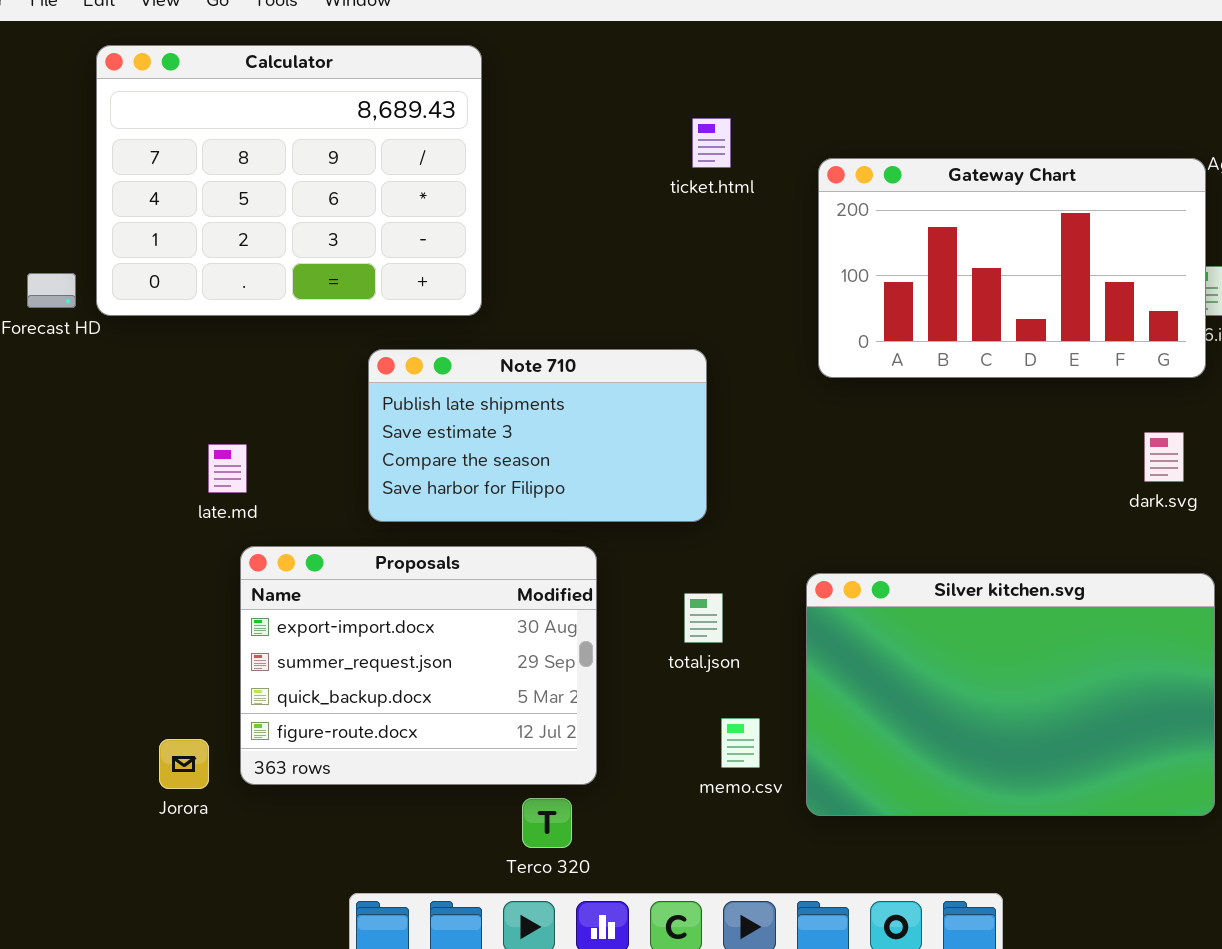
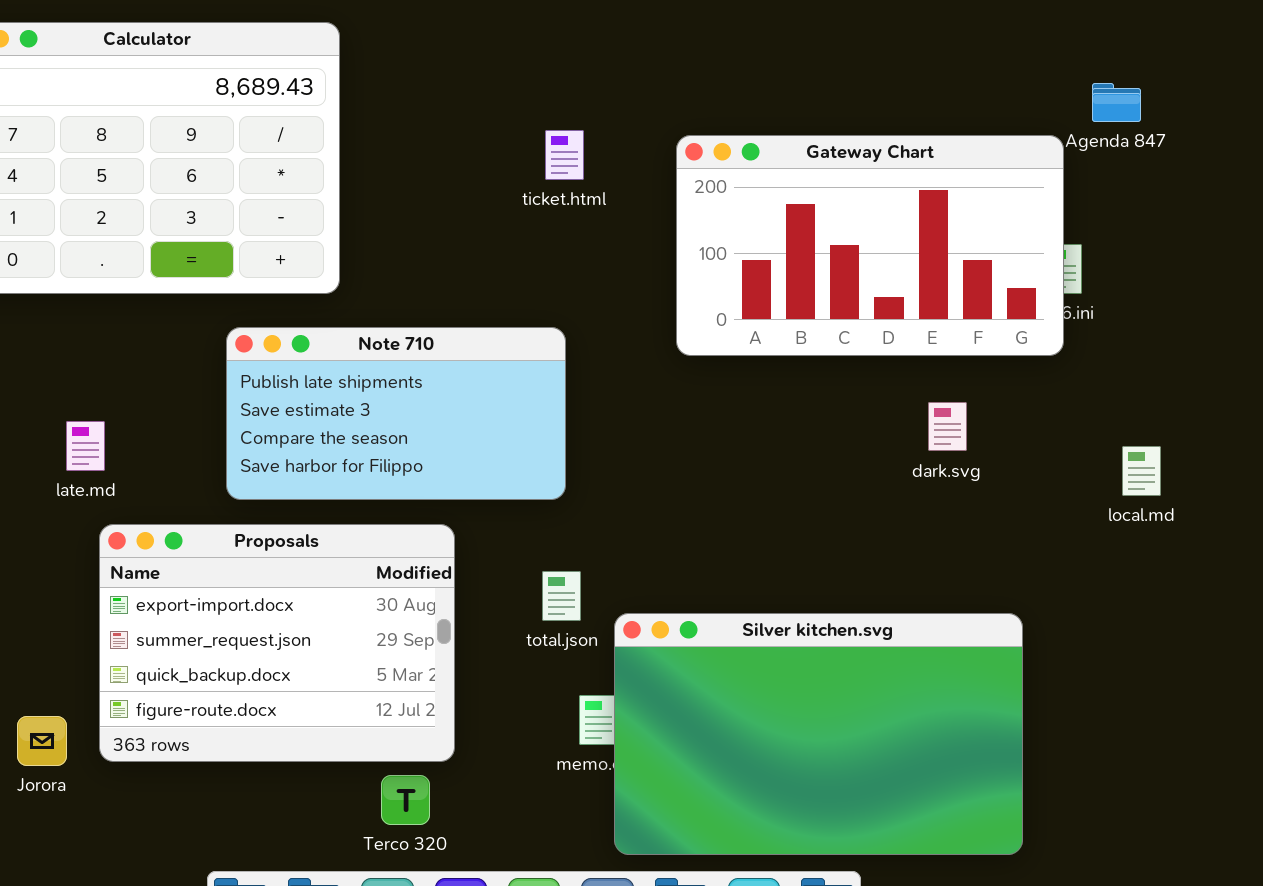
ticket.html: [692,118,731,168] -> [545,130,584,180], moved
dark.svg: [1144,432,1184,482] -> [928,402,967,451], moved
Silver kitchen.svg: [806,573,1215,816] -> [614,613,1023,855], moved

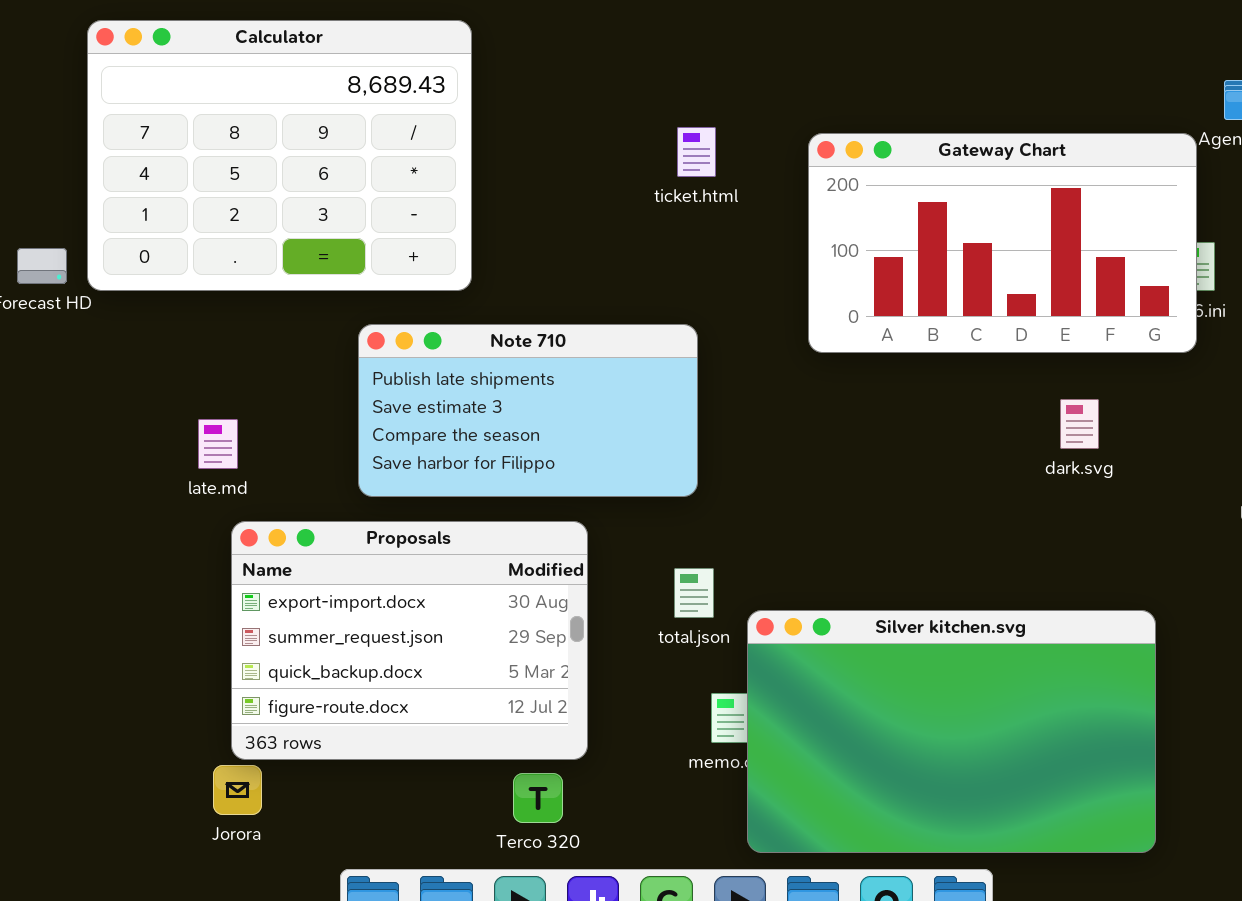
Jorora: [17,716,67,766] -> [213,765,262,815], moved

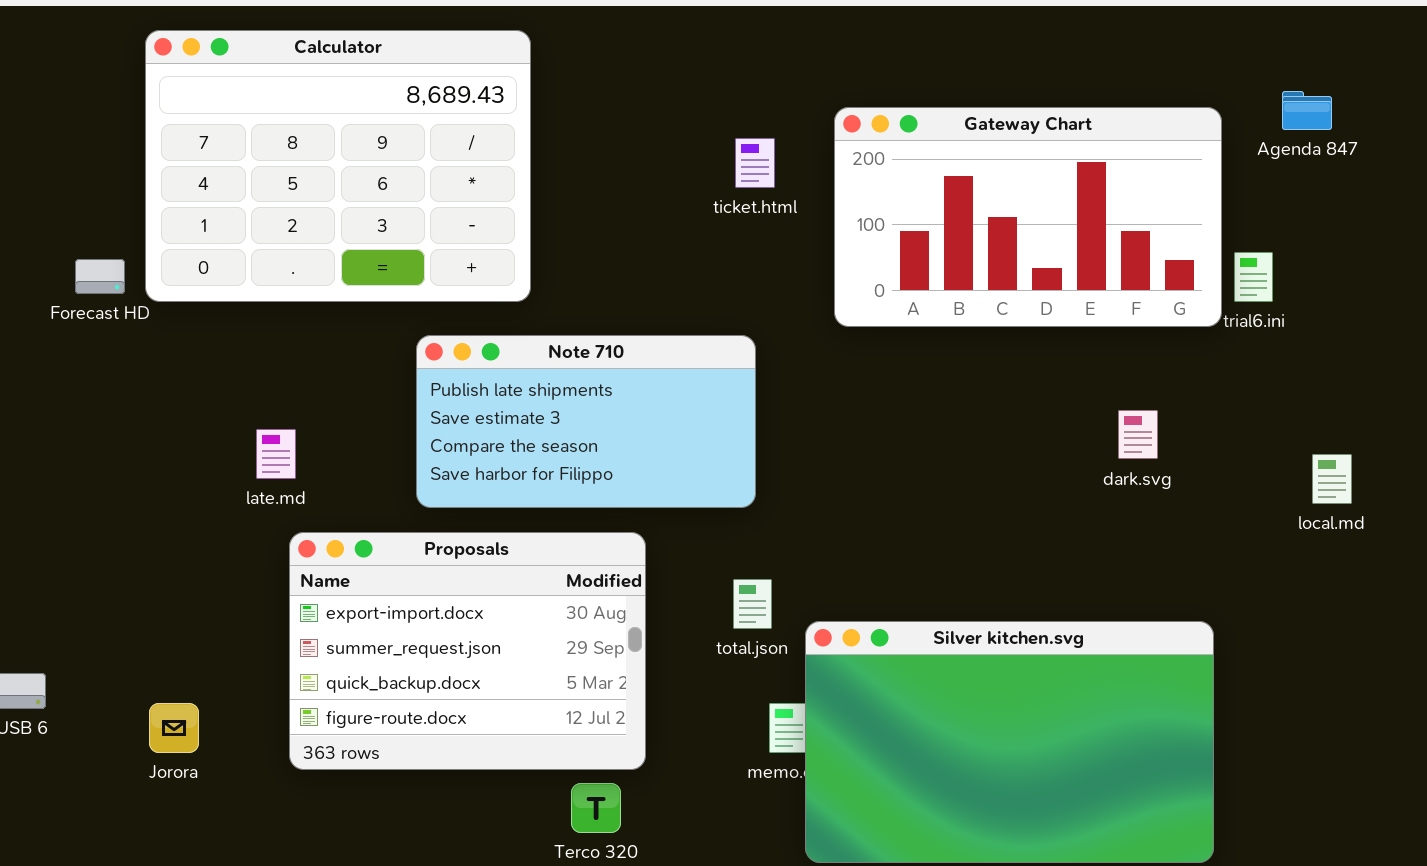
Gateway Chart: [808,133,1197,353] -> [834,107,1222,327], moved
Jorora: [213,765,262,815] -> [149,703,199,753], moved

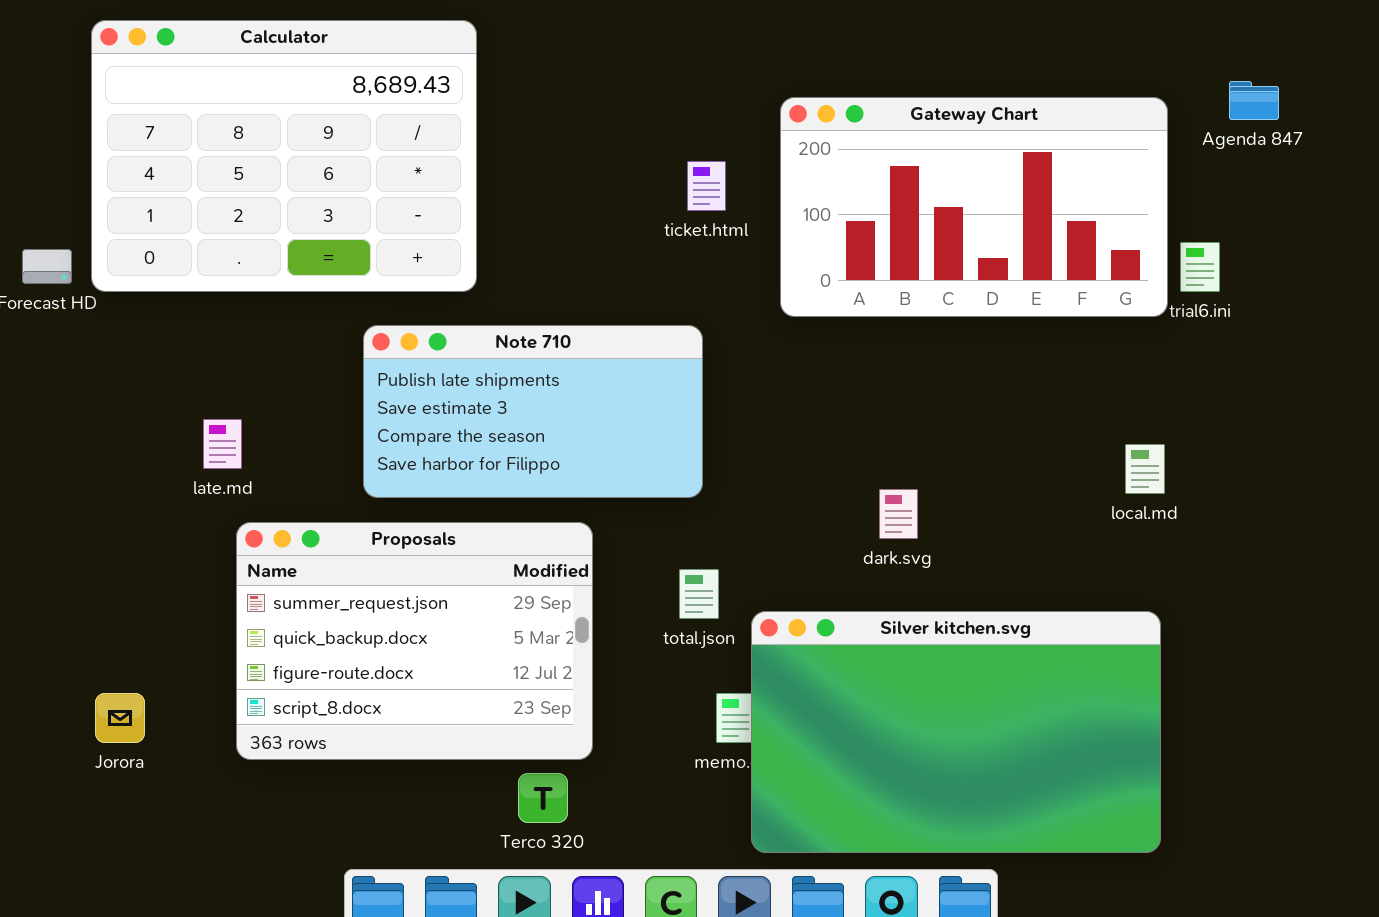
ticket.html: [735,138,775,188] -> [687,161,726,211], moved
dark.svg: [1118,410,1158,459] -> [879,489,918,539], moved
local.md: [1312,454,1352,504] -> [1125,444,1165,494], moved
Proposals: [289,532,646,770] -> [236,522,593,760], scrolled down 1 row

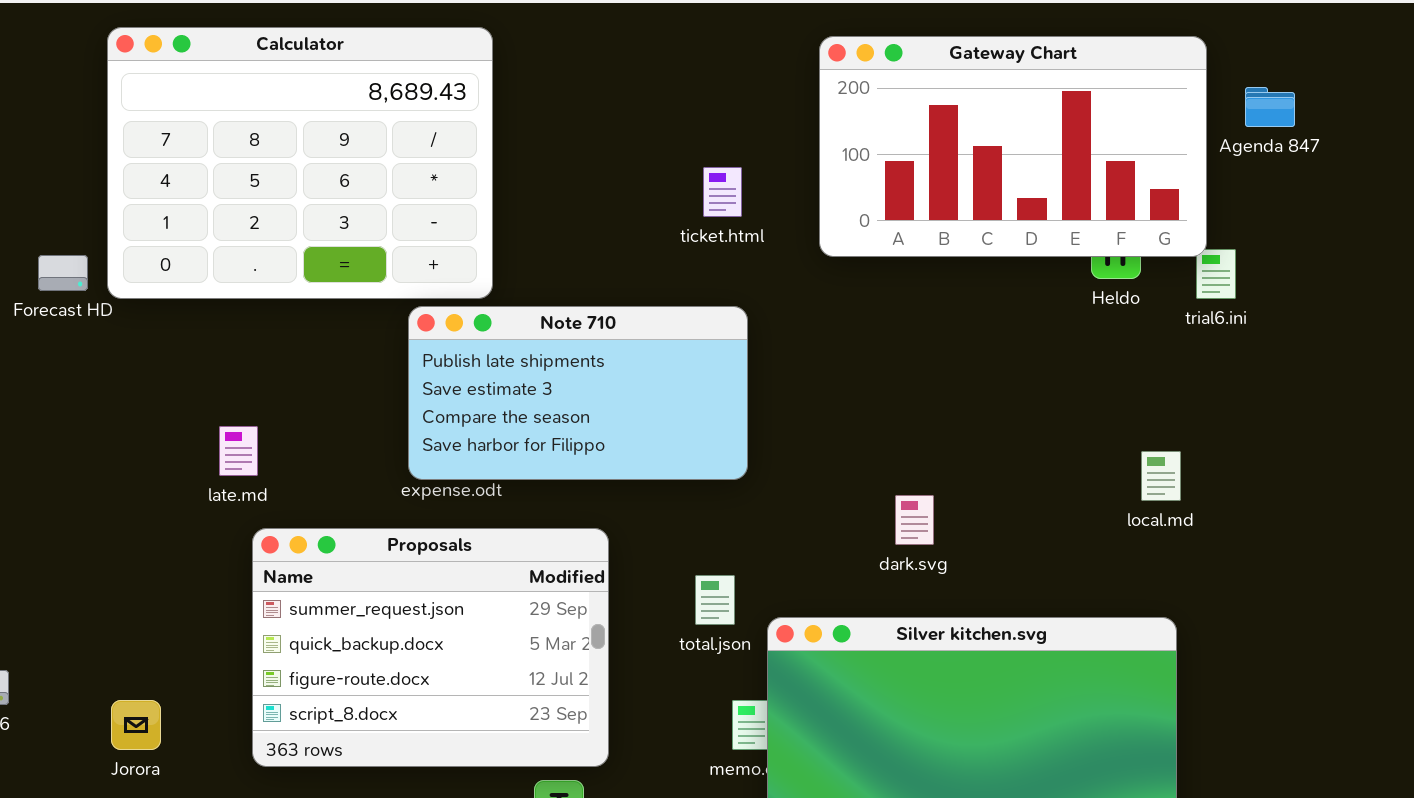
Gateway Chart: [780,97,1168,317] -> [819,36,1207,257], moved
Note 710: [363,325,703,498] -> [408,306,748,480], moved

